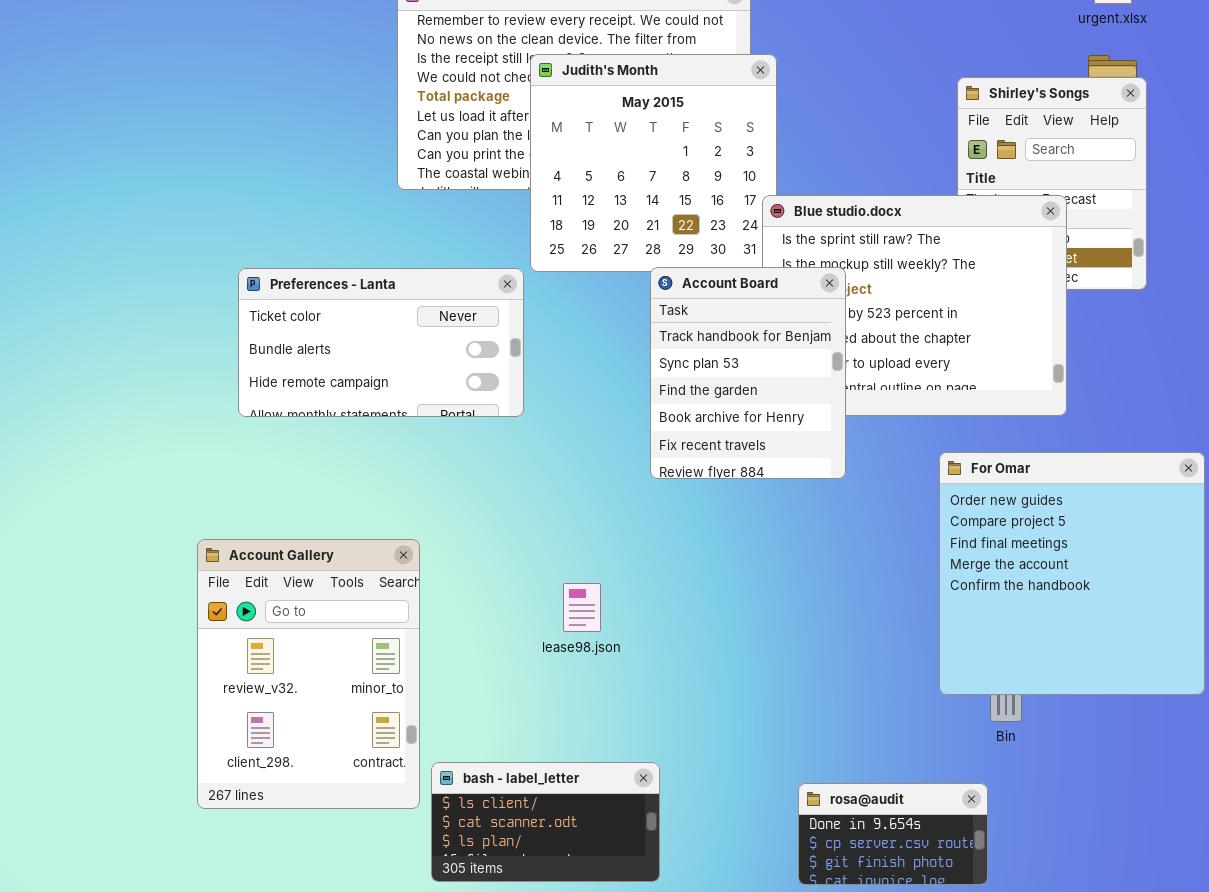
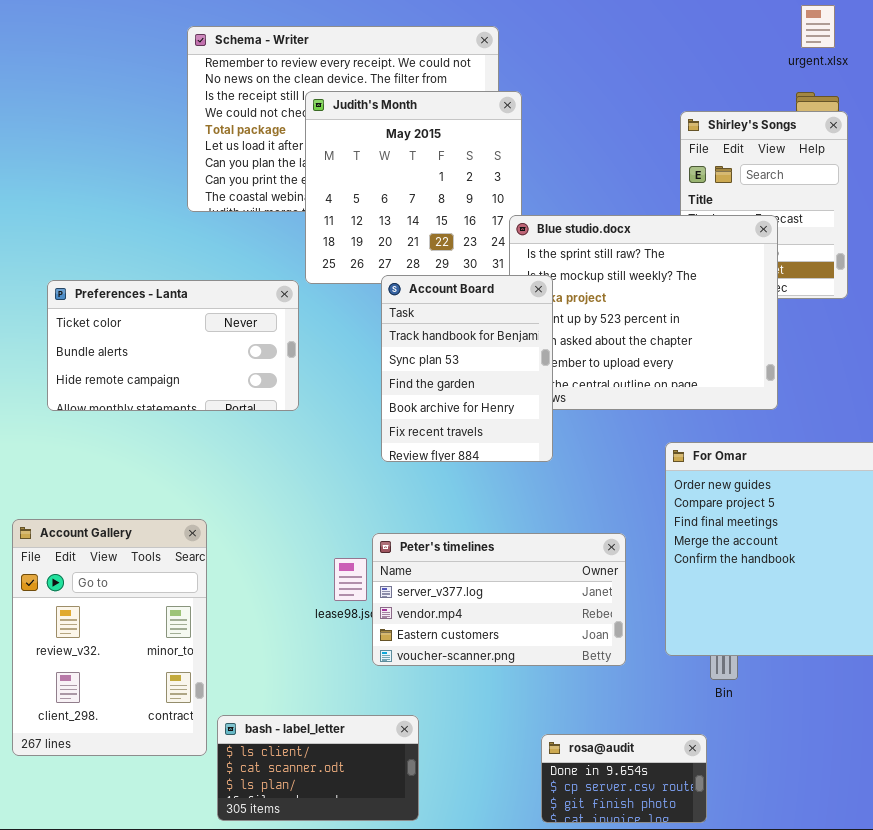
Account Board: [650,267,846,479] -> [381,275,553,462], moved
Peter's timelines: none -> [372,533,626,666], opened

